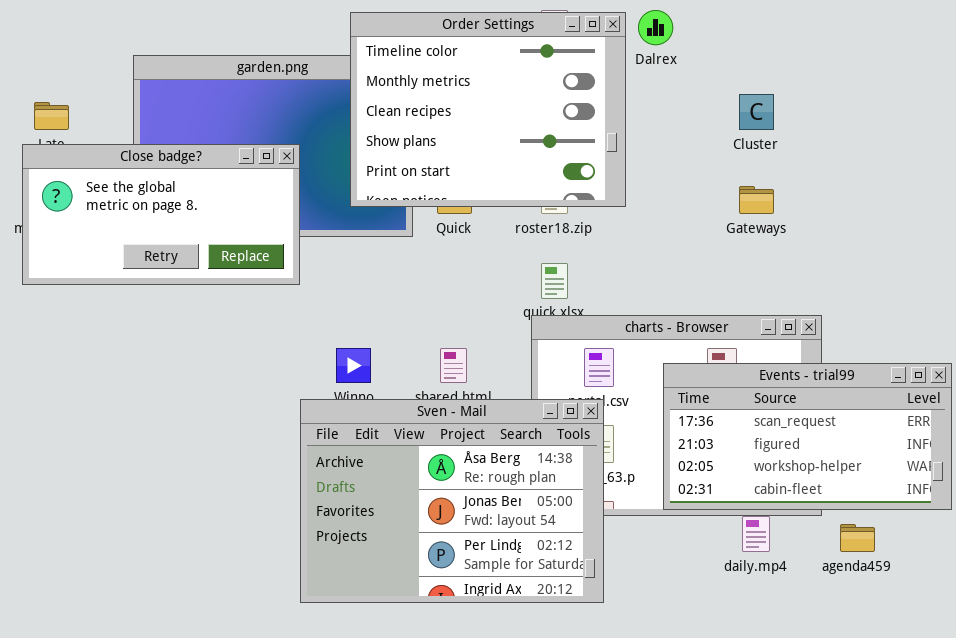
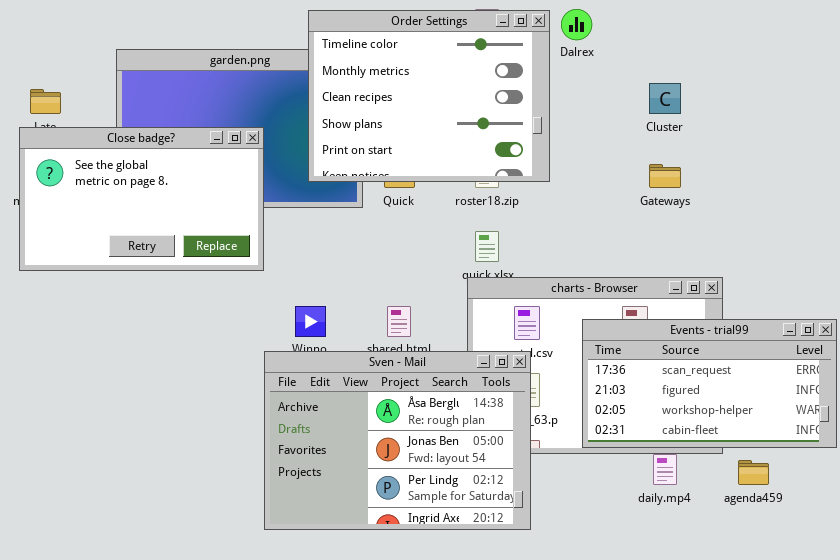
Close badge?: [22,144,300,285] -> [19,127,264,271], resized

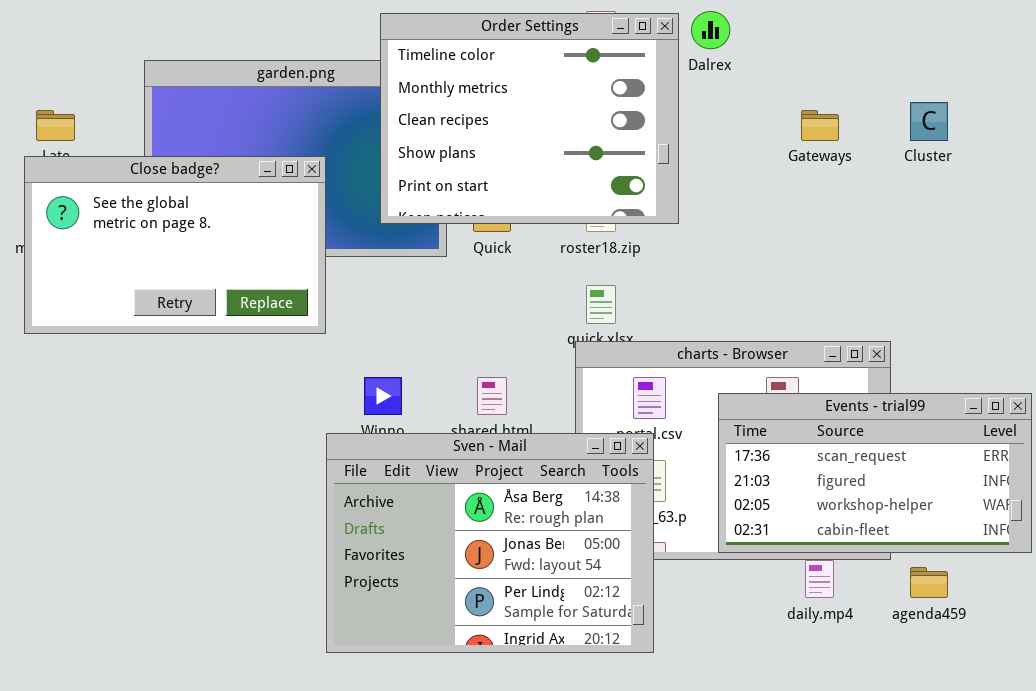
Cluster: [649,83,681,114] -> [910,102,948,141], moved
Gateways: [649,164,681,188] -> [801,110,839,141], moved

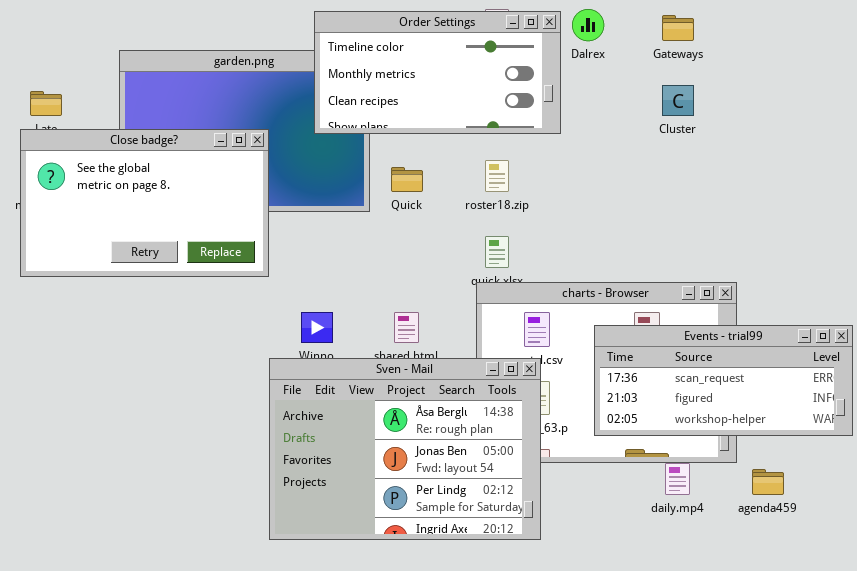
Order Settings: [380,13,679,224] -> [314,11,561,134], resized
Cluster: [910,102,948,141] -> [662,85,694,116], moved
Gateways: [801,110,839,141] -> [662,15,694,41], moved
Events - trial99: [718,393,1032,553] -> [594,325,853,436], resized

